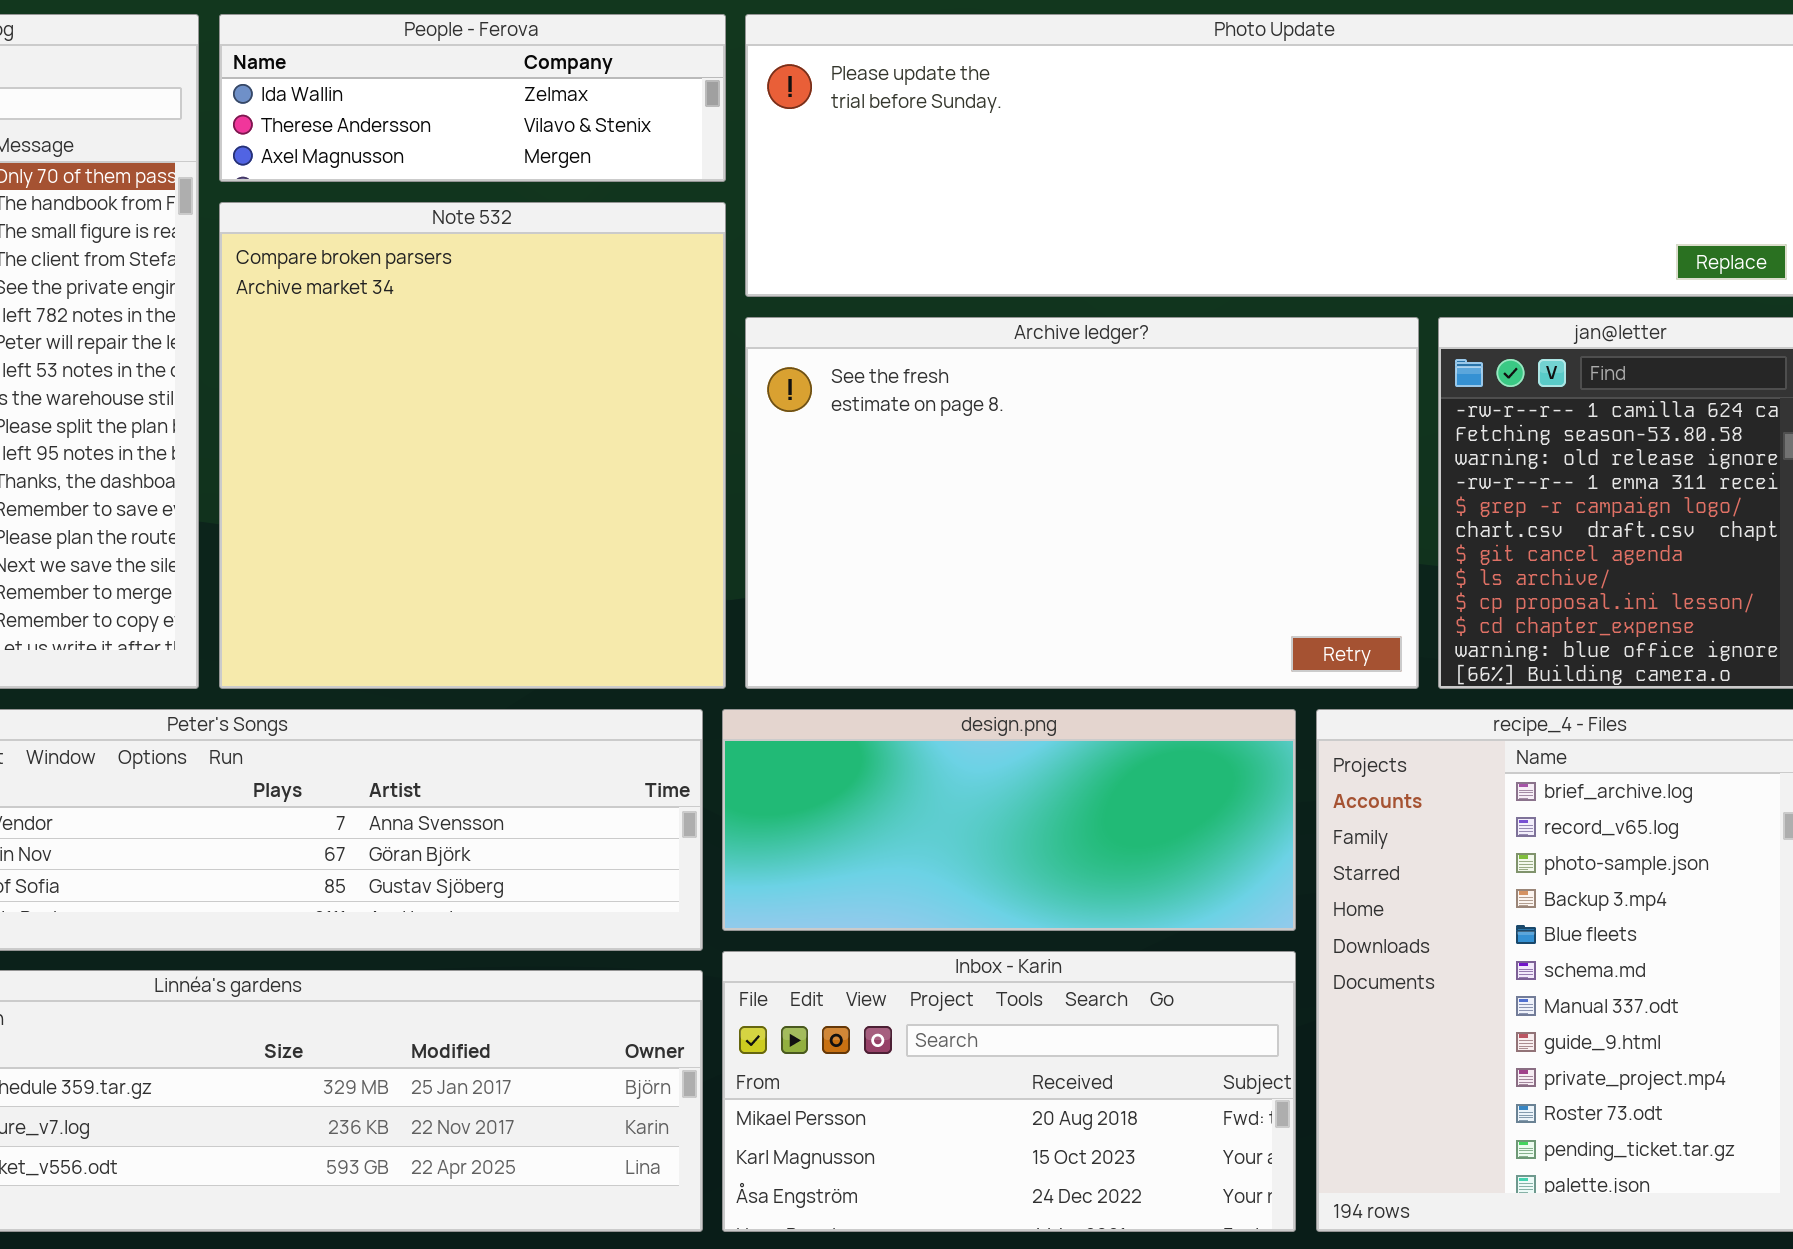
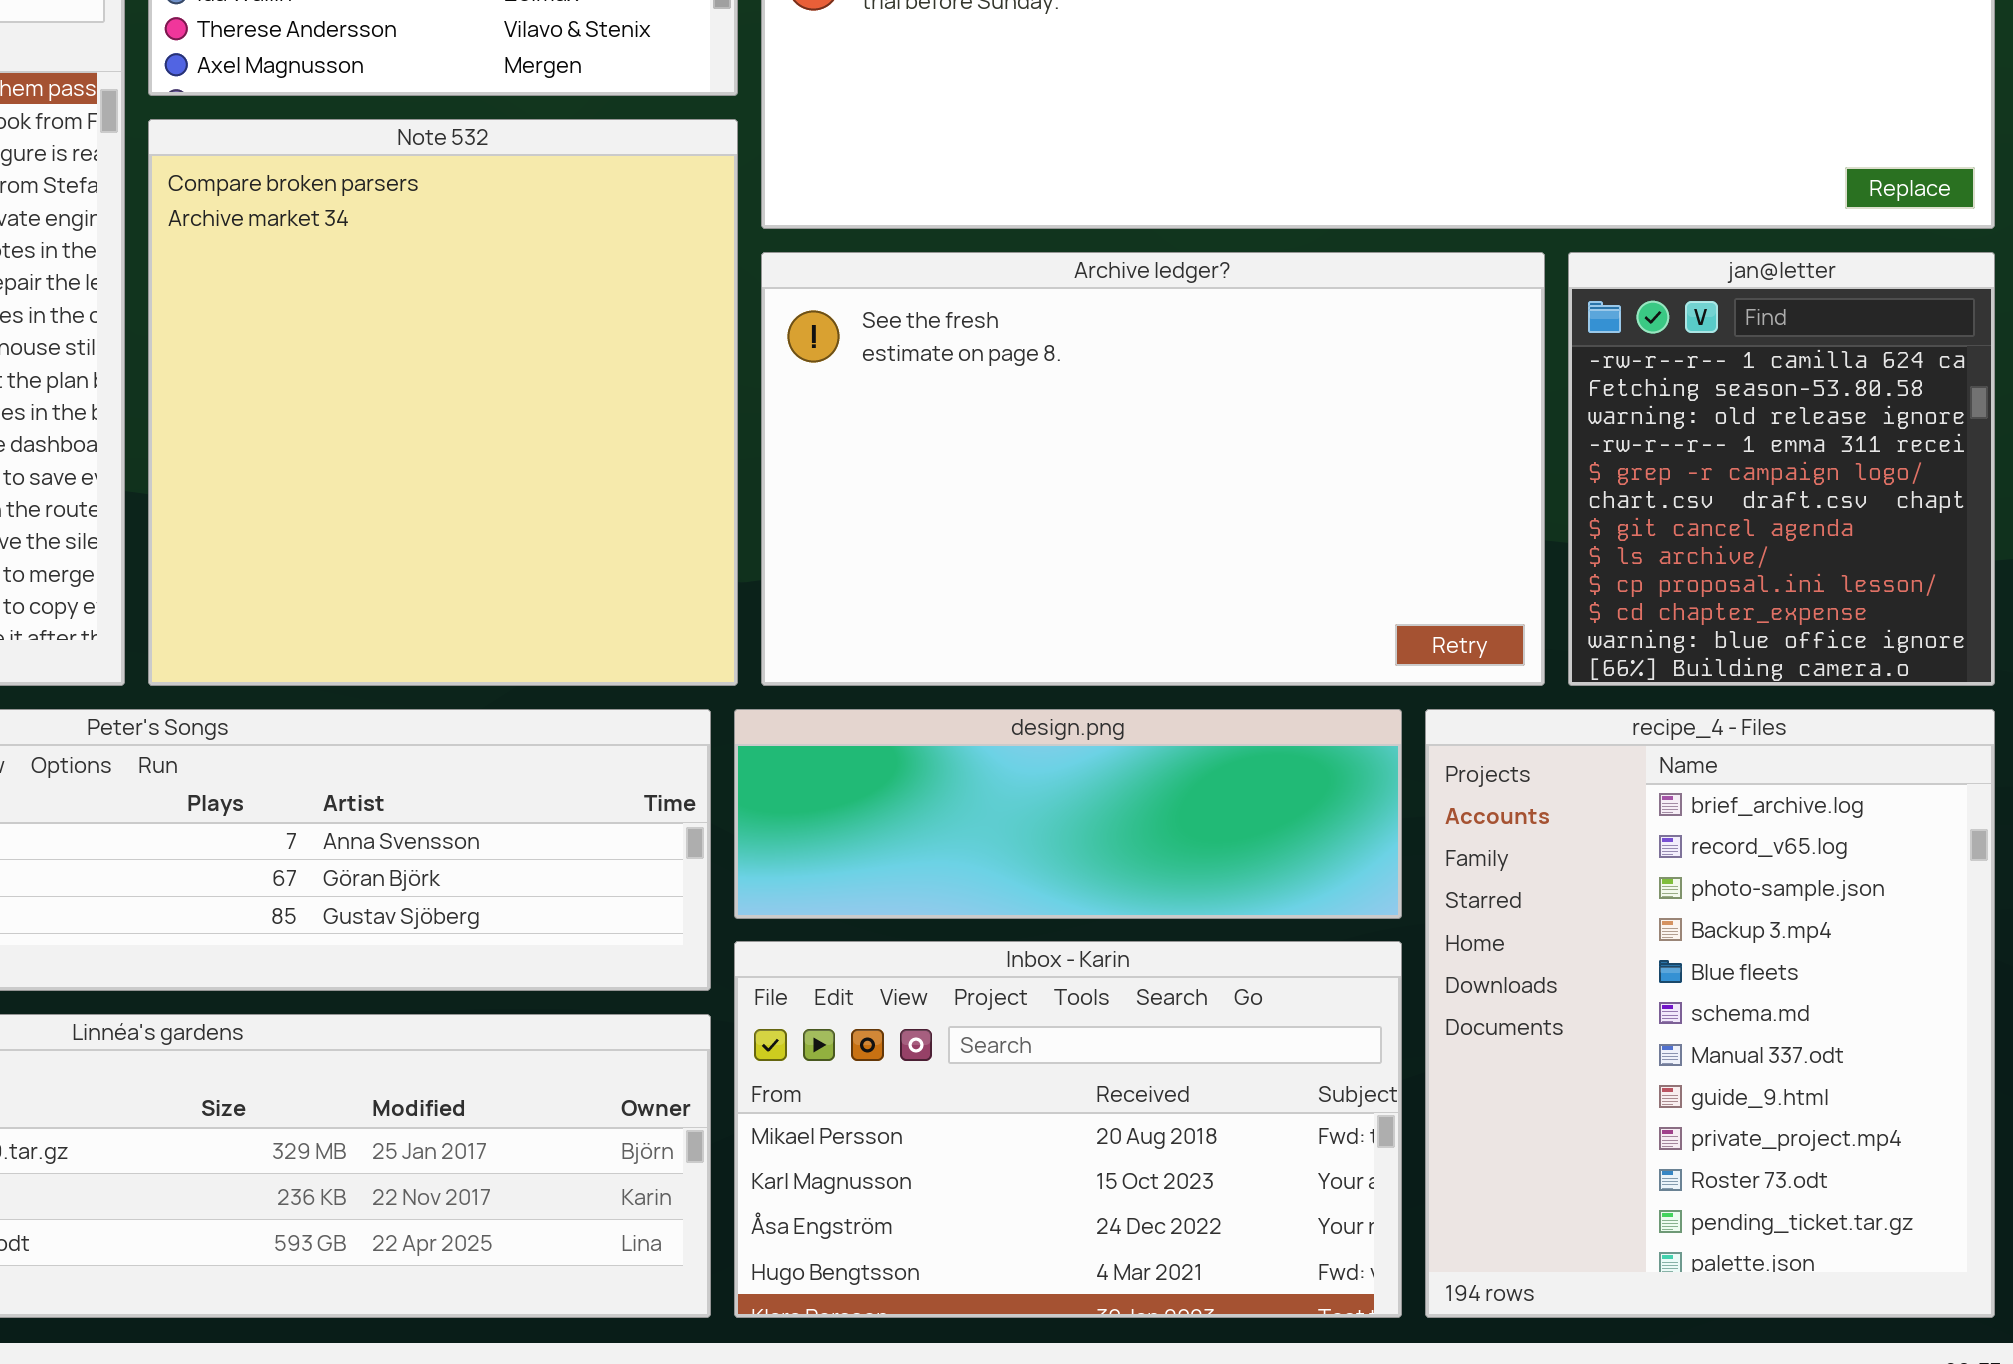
design.png: [722,709,1296,931] -> [734,709,1402,919], resized
Inbox - Karin: [722,951,1296,1232] -> [734,941,1402,1318], resized

